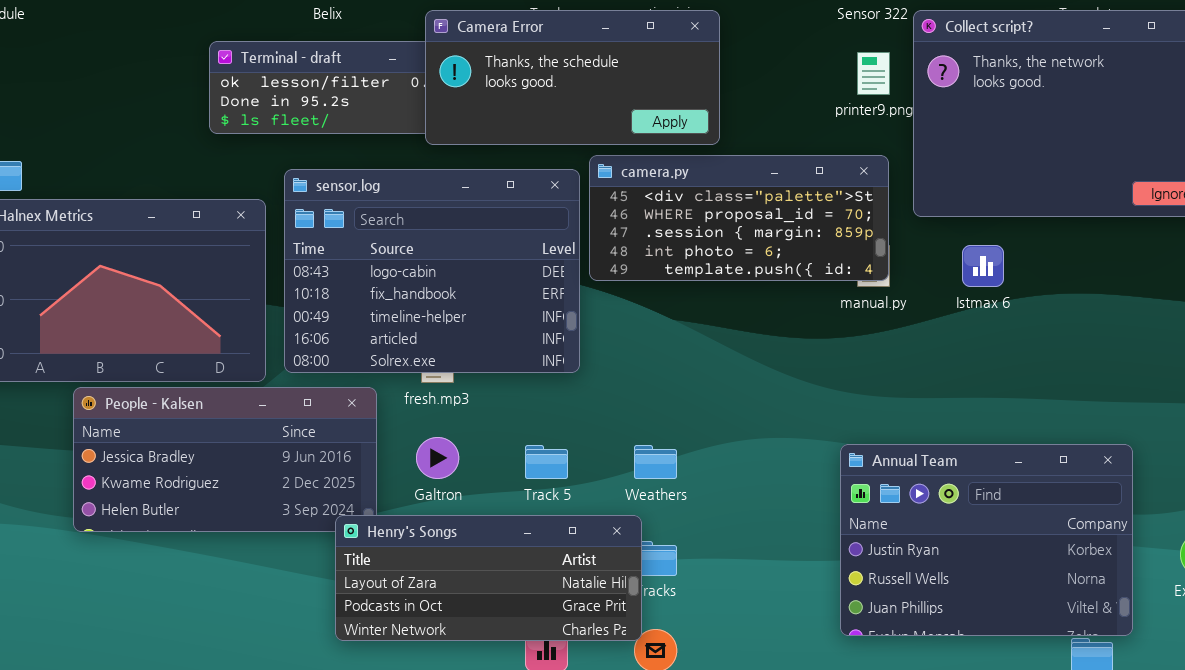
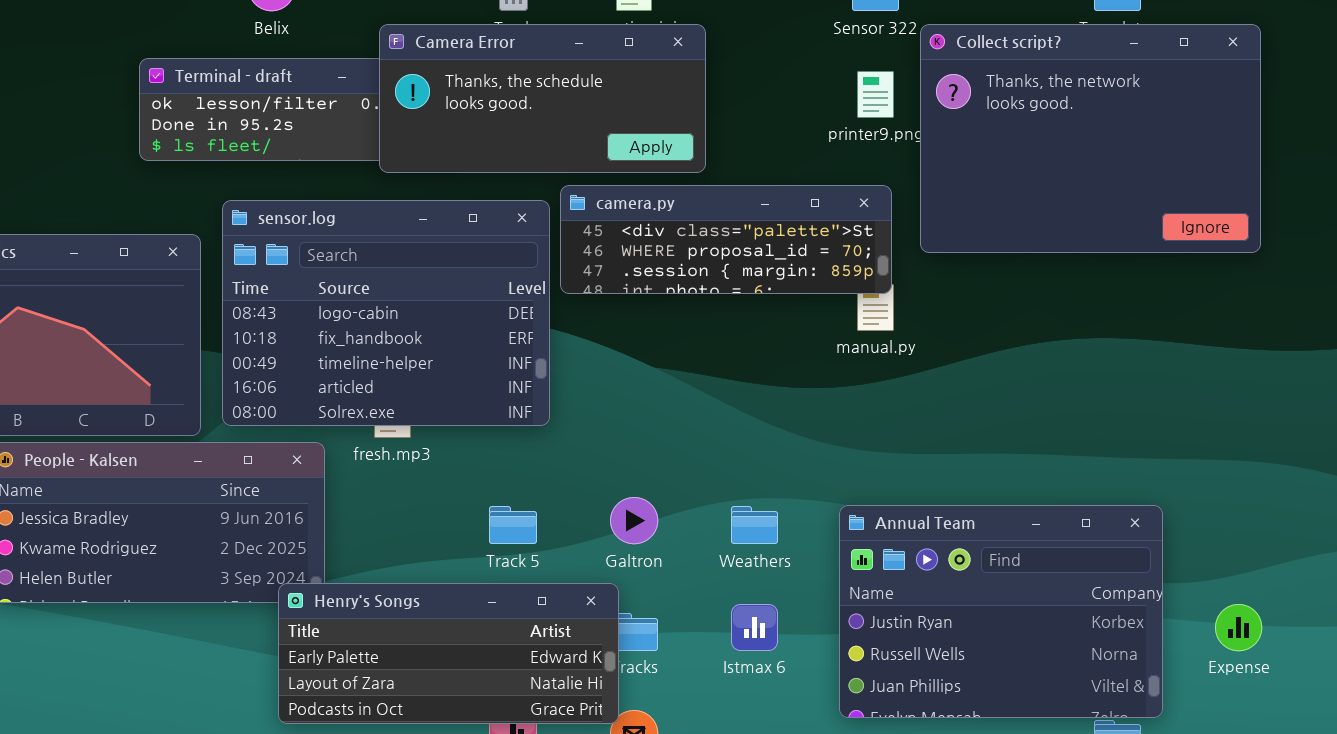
camera.py: [589,155,889,281] -> [560,185,892,294], resized
Istmax 6: [962,245,1004,287] -> [731,604,778,651], moved
Galtron: [416,437,459,479] -> [610,497,658,544], moved
Weathers: [634,445,677,479] -> [731,506,778,544], moved
Henry's Songs: [335,515,642,641] -> [278,583,619,724], scrolled up 1 row

